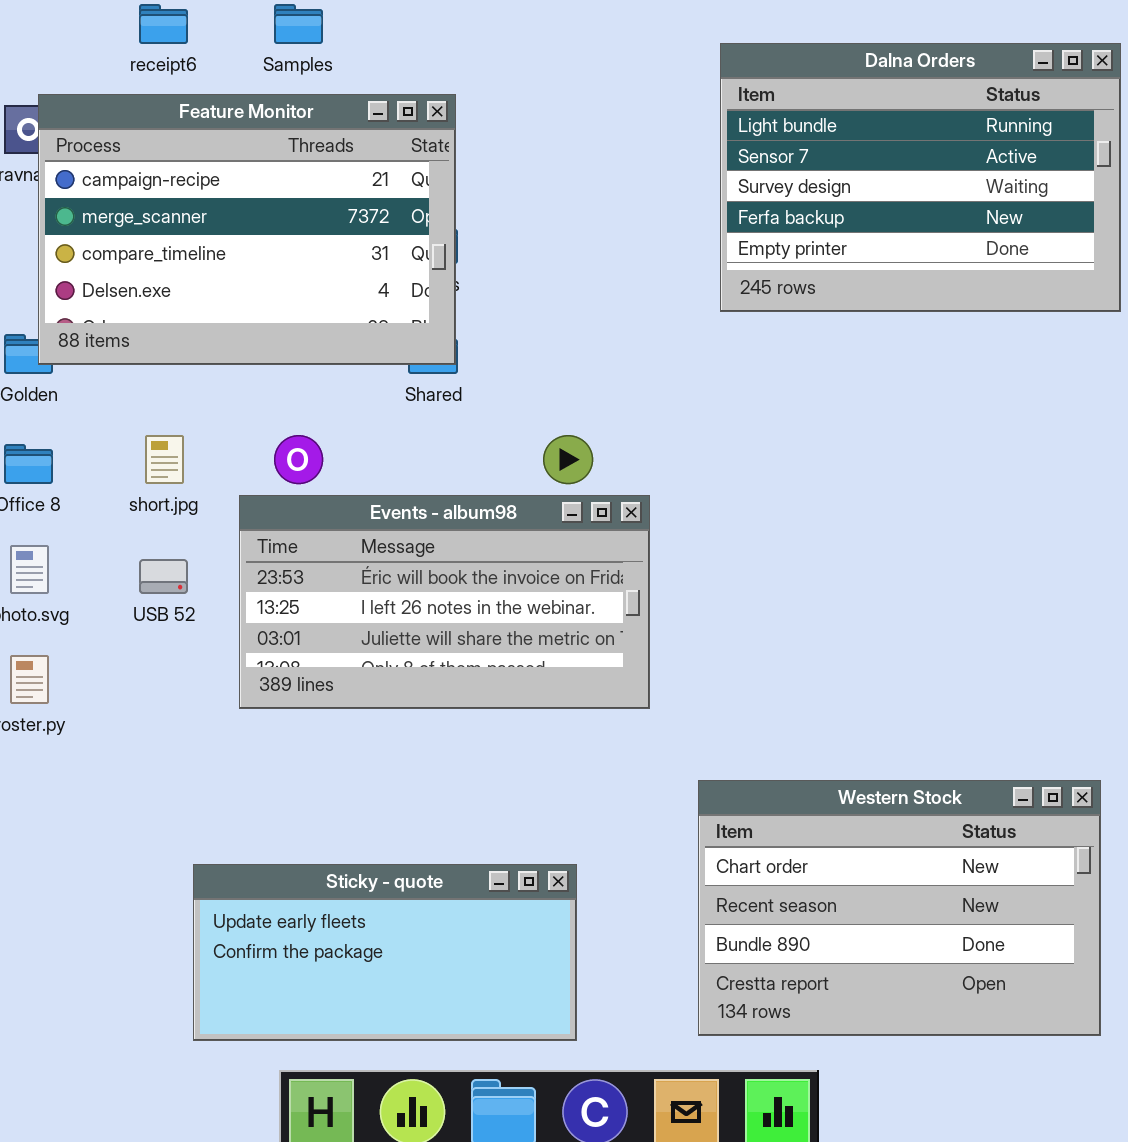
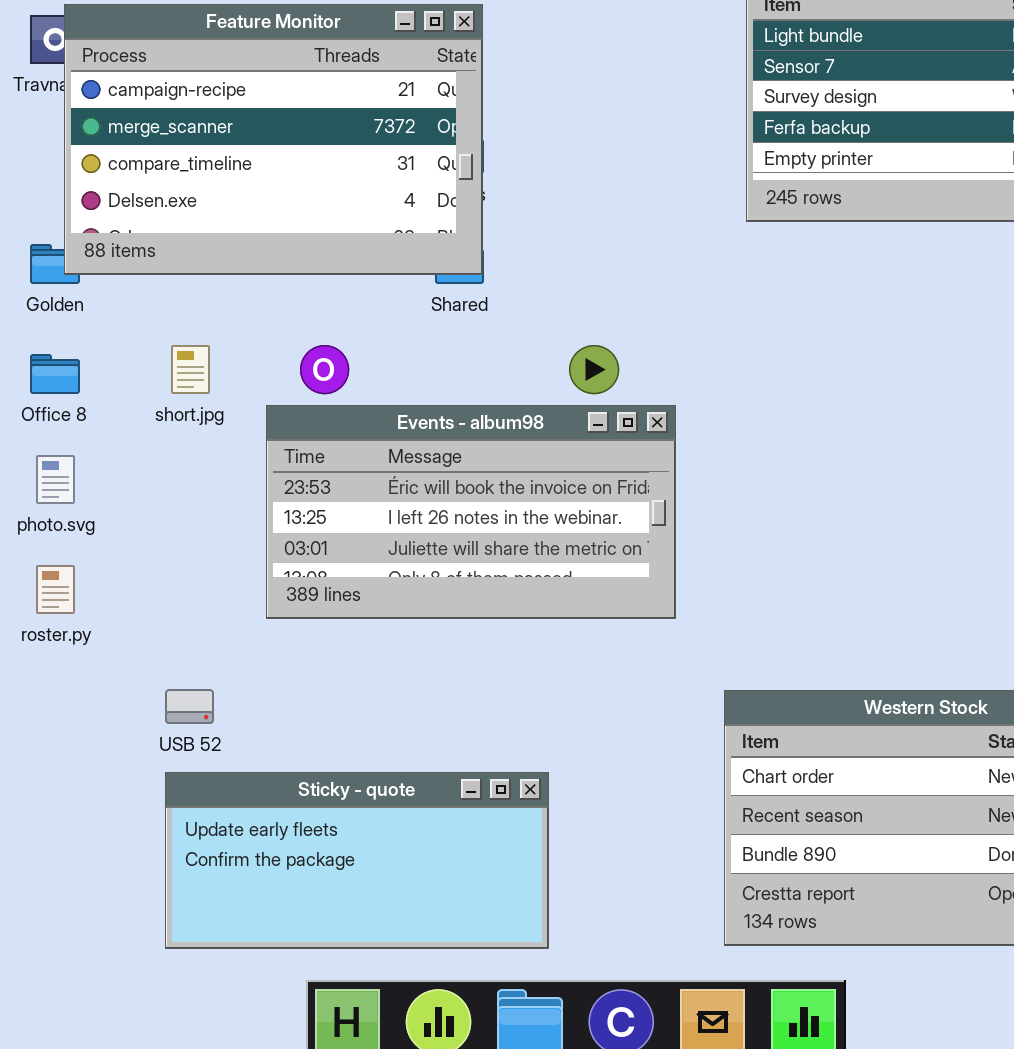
USB 52: [139,559,188,594] -> [165,689,214,724], moved
Sticky - quote: [193,864,577,1041] -> [165,772,549,949], moved

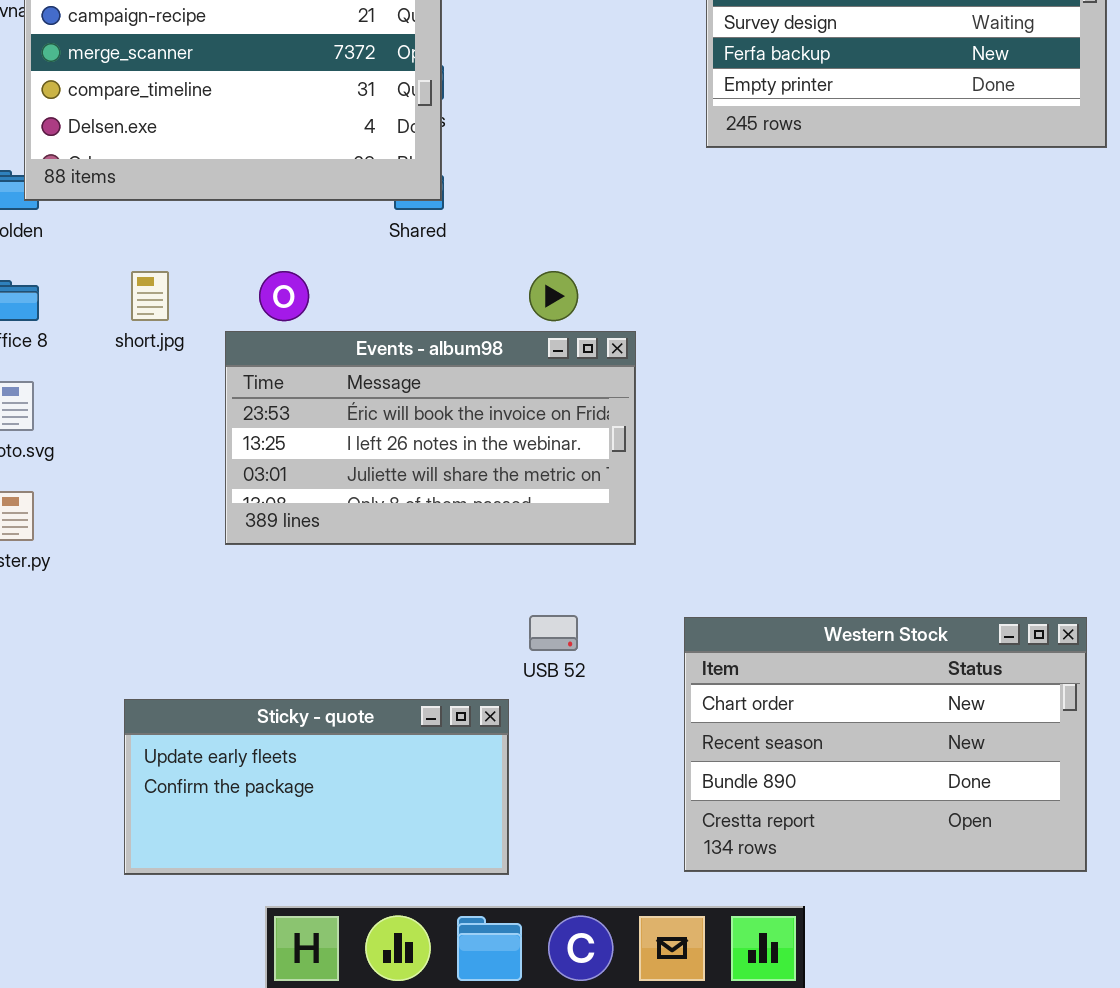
USB 52: [165,689,214,724] -> [529,615,578,651], moved

